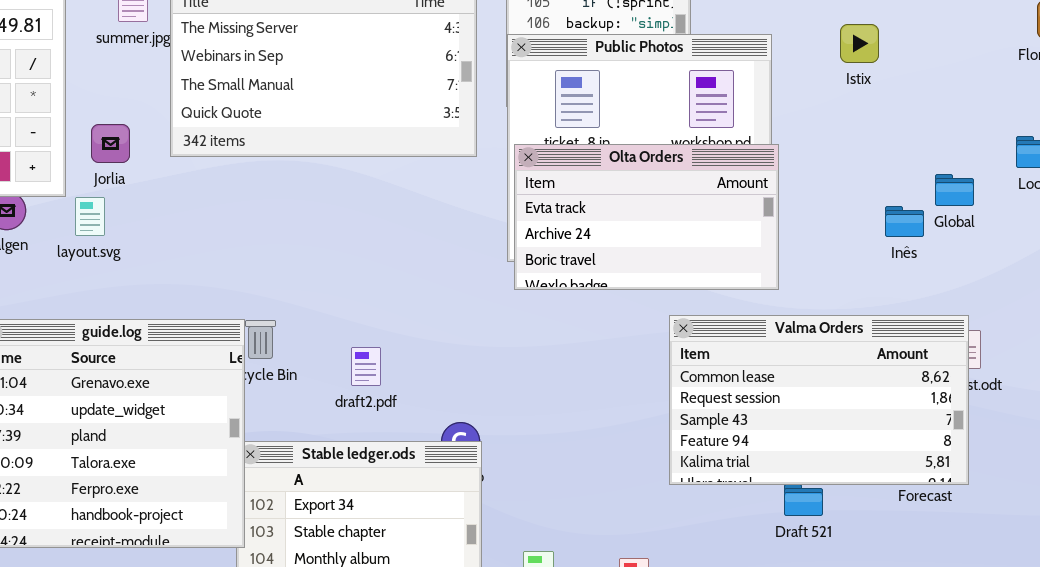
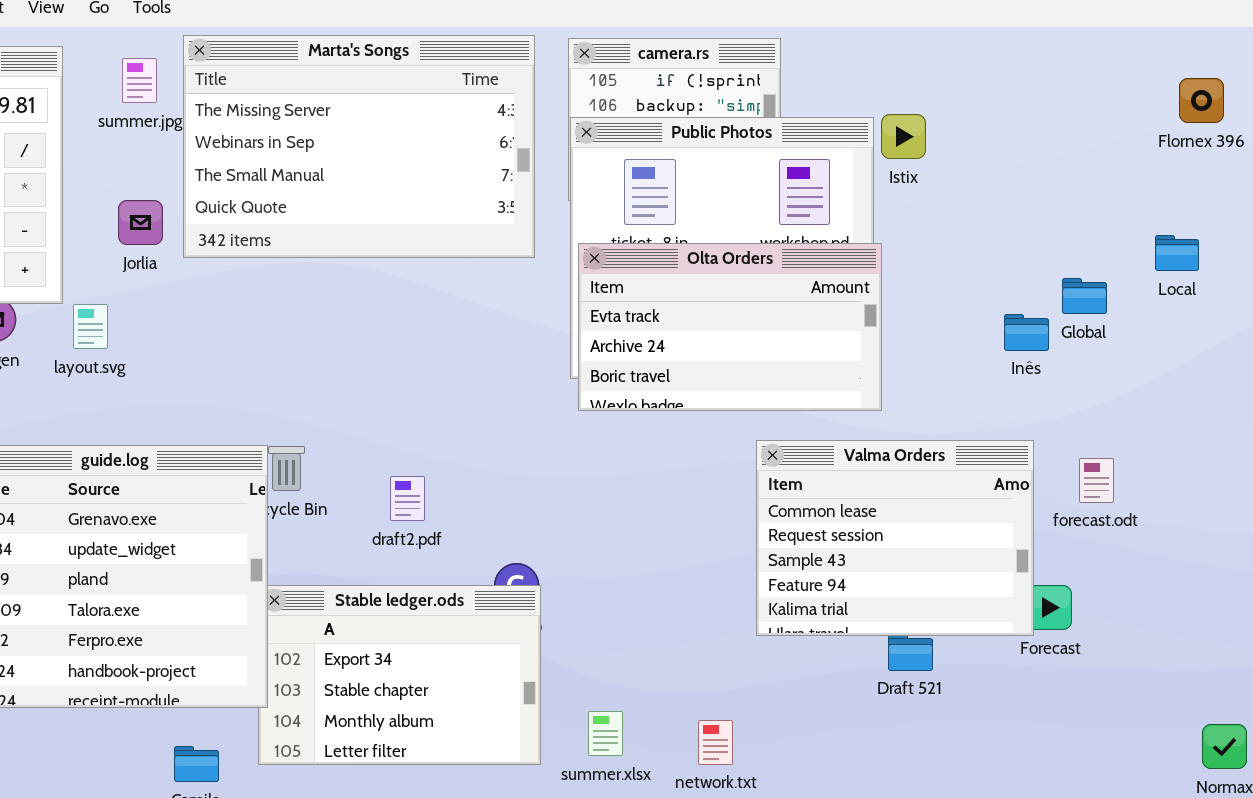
Istix: [840,24,879,63] -> [881,114,926,159], moved
Jorlia: [91,124,130,163] -> [118,200,163,245], moved
Valma Orders: [669,315,969,485] -> [756,440,1034,636], resized

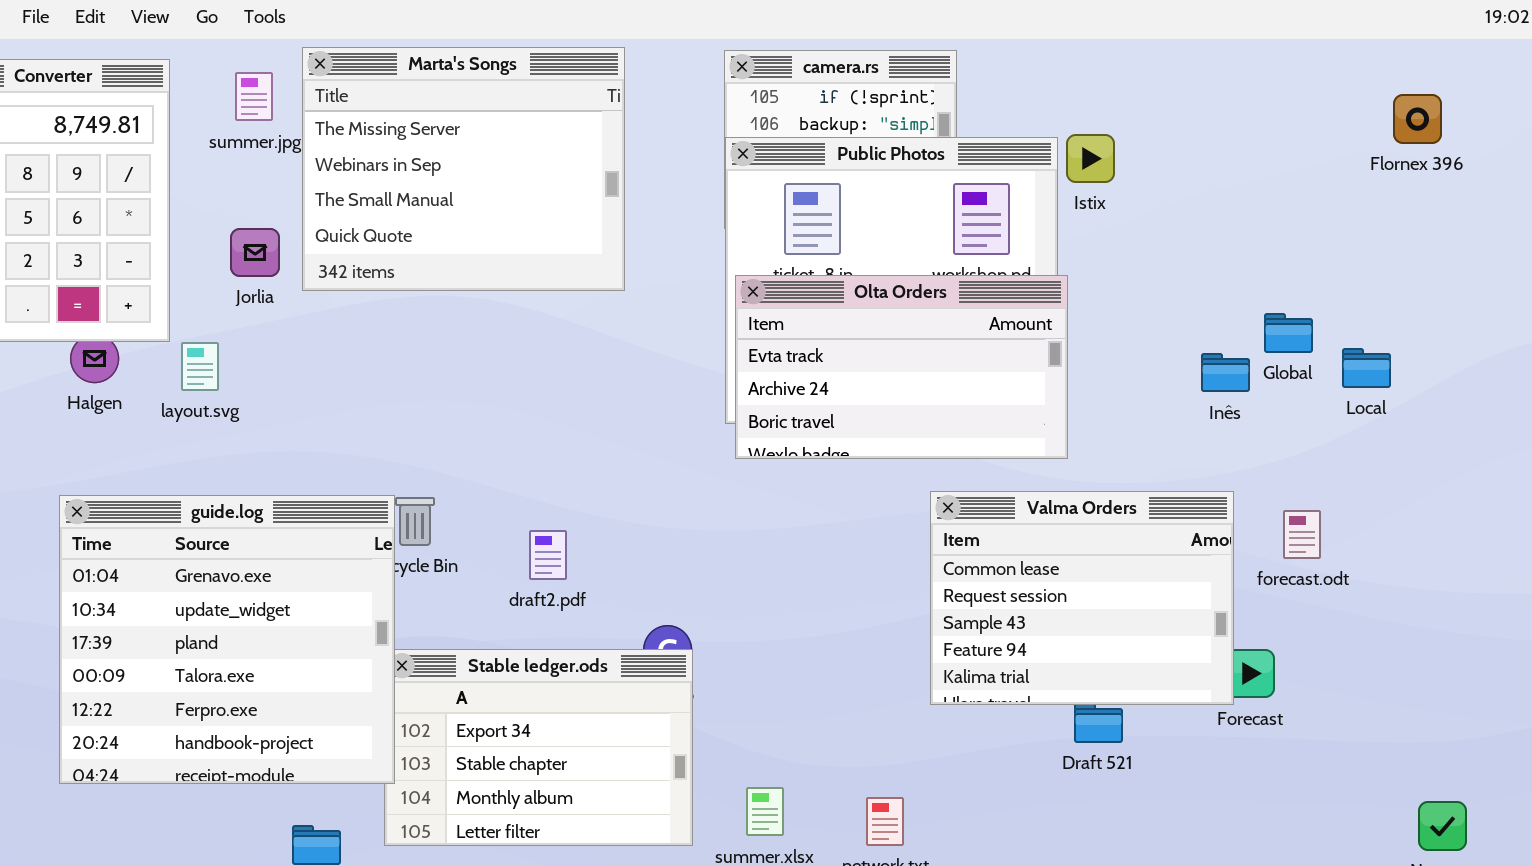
Marta's Songs: [183,35,535,258] -> [302,47,625,291], resized
Local: [1155,235,1199,271] -> [1342,348,1391,388], moved

